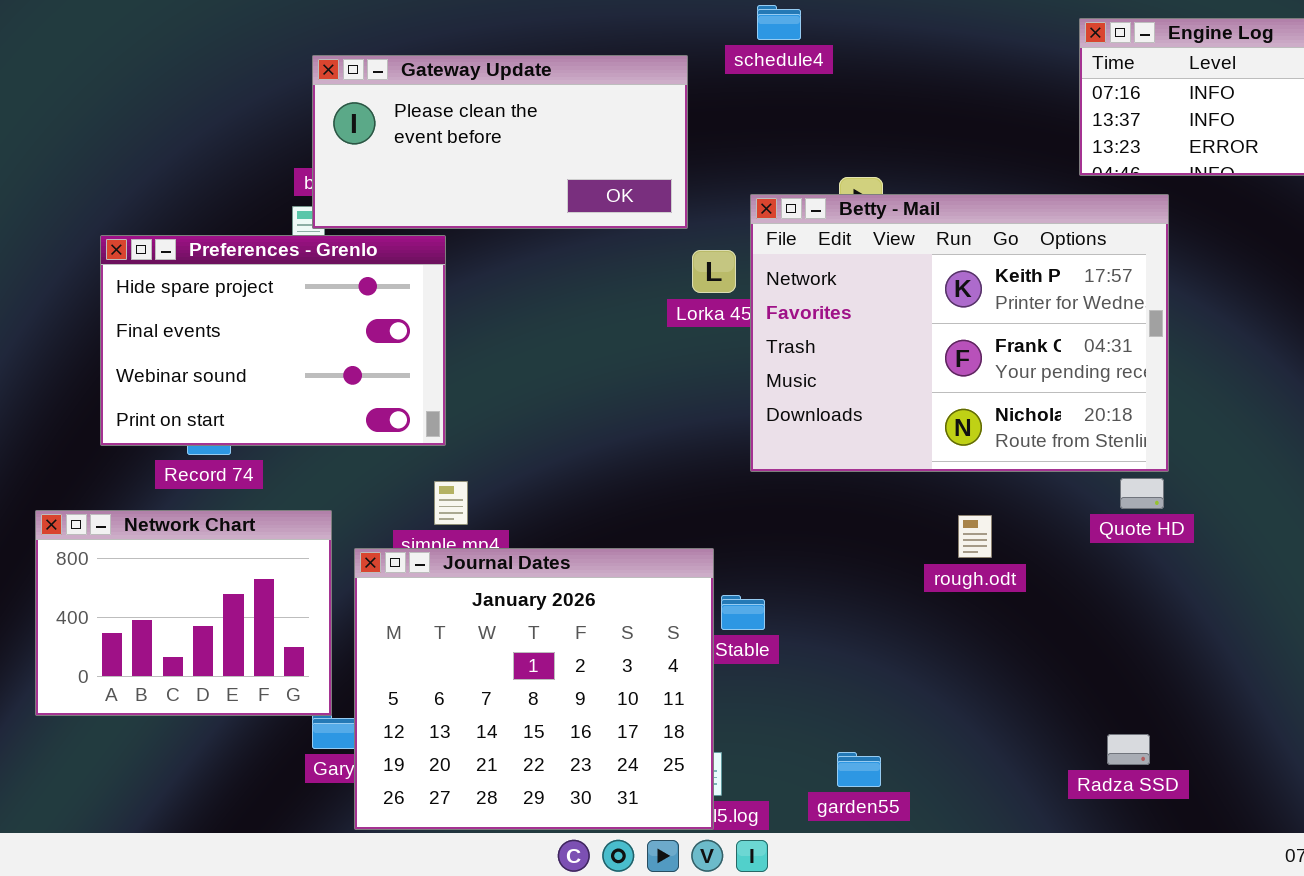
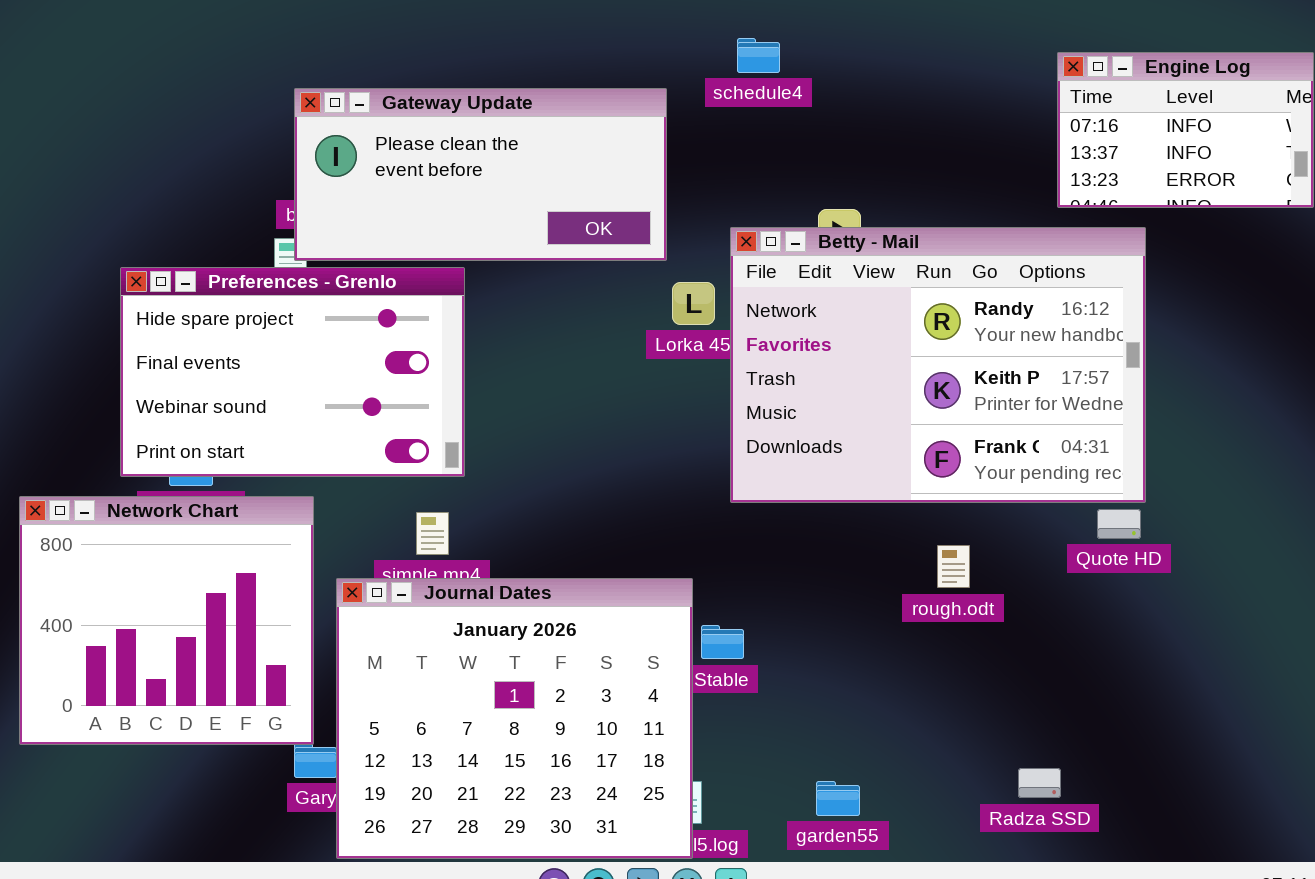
Betty - Mail: [750,194,1169,472] -> [730,227,1146,503], scrolled up 1 row
Preferences - Grenlo: [100,235,446,446] -> [120,267,465,477], moved
Network Chart: [35,510,332,716] -> [19,496,314,745], resized
Radza SSD: [1107,734,1150,765] -> [1018,768,1061,798], moved

